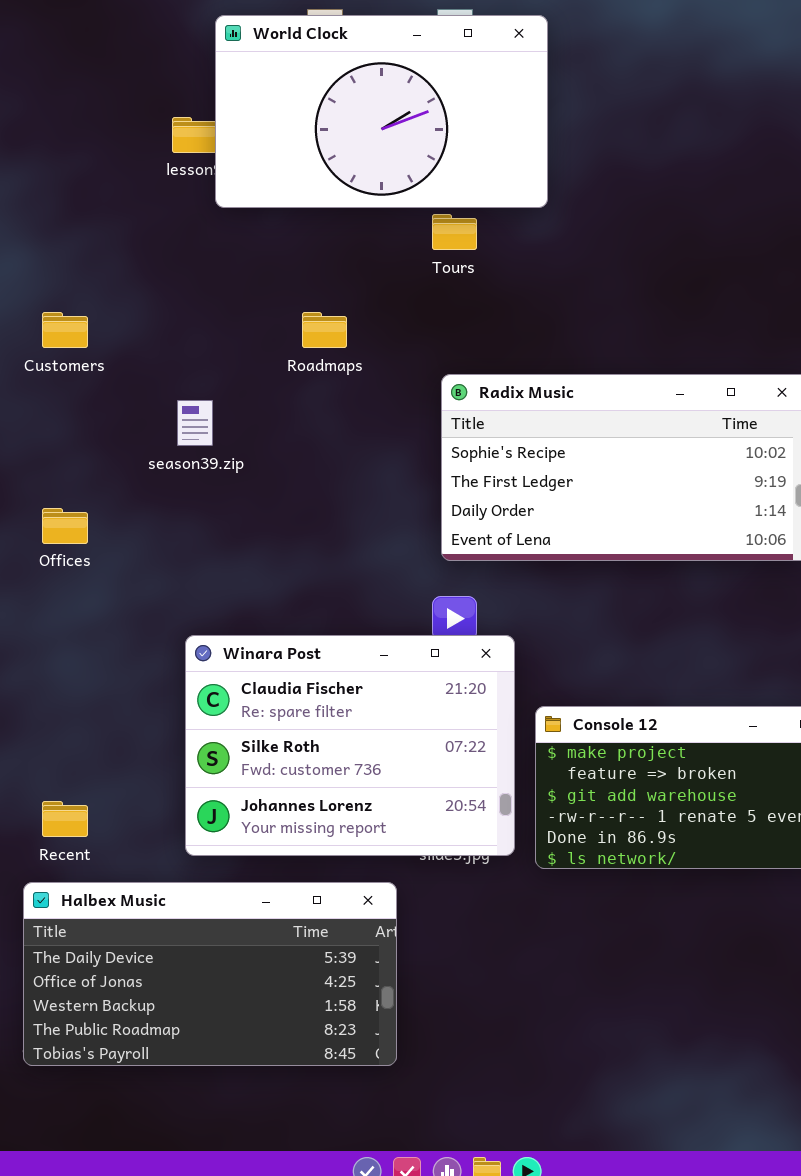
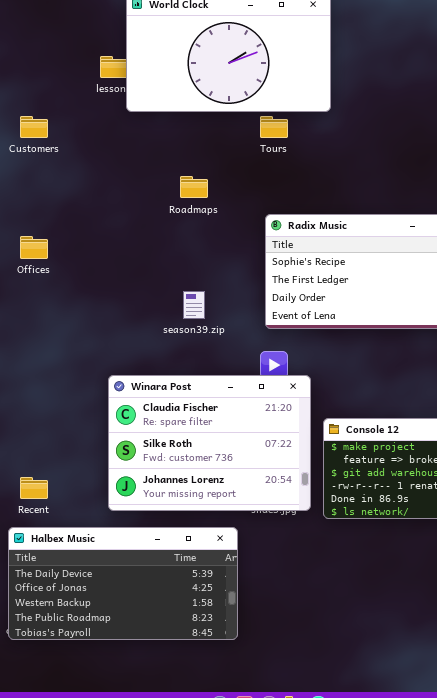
Customers: [42,312,88,348] -> [20,116,48,138], moved
season39.zip: [177,400,213,446] -> [183,291,205,319], moved
Offices: [42,508,88,544] -> [20,236,48,259], moved

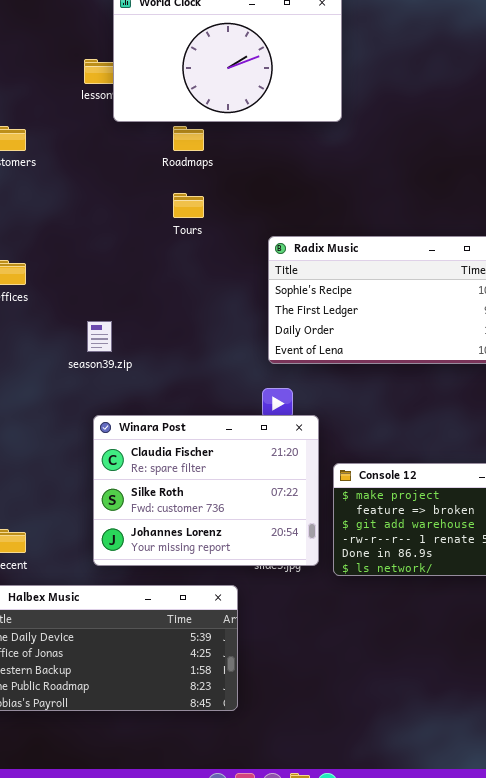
Tours: [260,116,288,138] -> [173,193,204,218], moved
Roadmaps: [180,176,208,198] -> [173,126,204,151], moved
season39.zip: [183,291,205,319] -> [87,321,112,352], moved

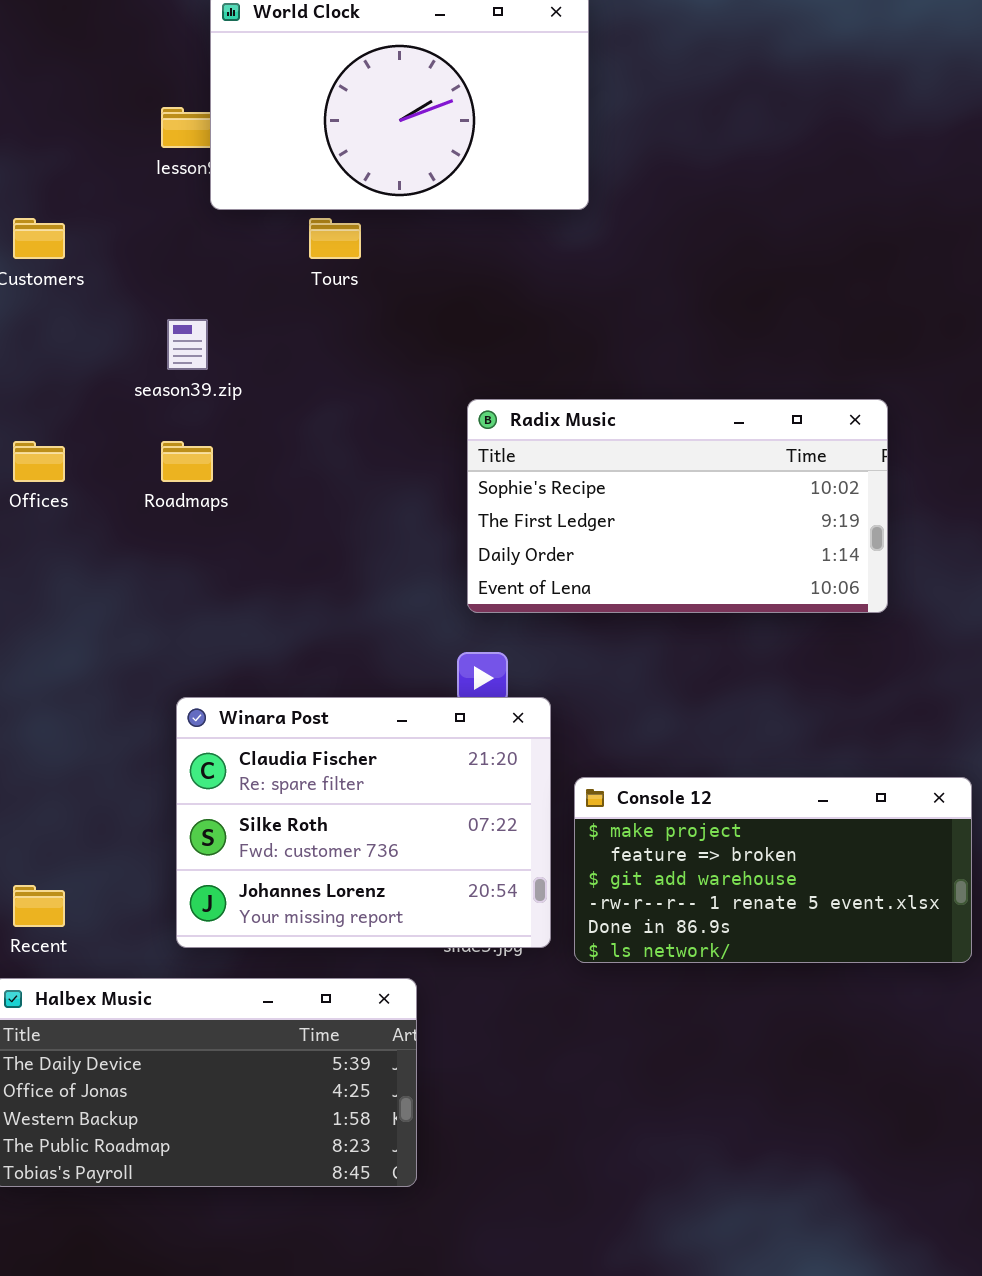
Roadmaps: [173,126,204,151] -> [161,441,213,482], moved
Tours: [173,193,204,218] -> [309,218,361,259], moved
season39.zip: [87,321,112,352] -> [167,319,208,370], moved

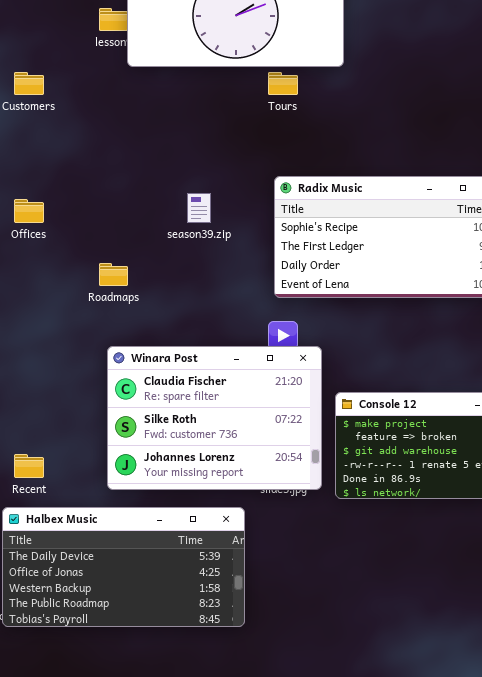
Tours: [309,218,361,259] -> [268,72,298,95], moved
season39.zip: [167,319,208,370] -> [187,193,211,223], moved
Roadmaps: [161,441,213,482] -> [99,263,128,286], moved

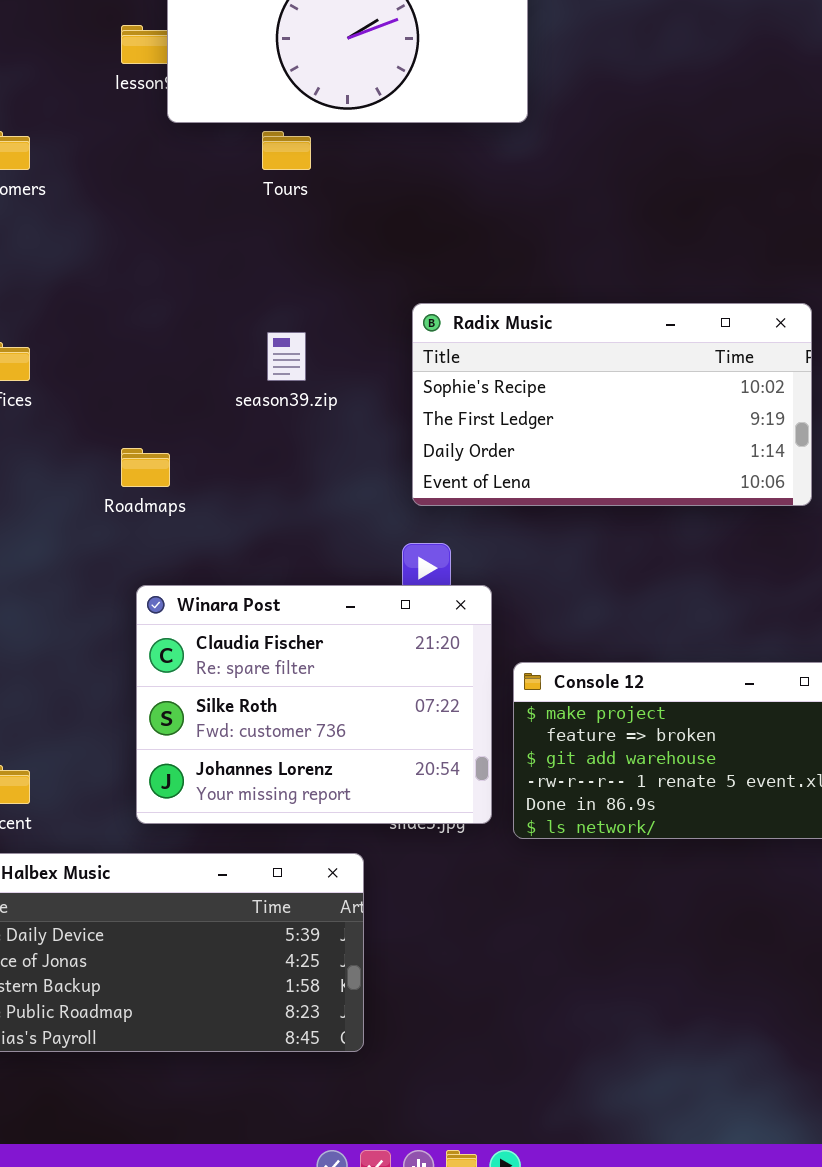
Tours: [268,72,298,95] -> [262,131,311,170], moved

